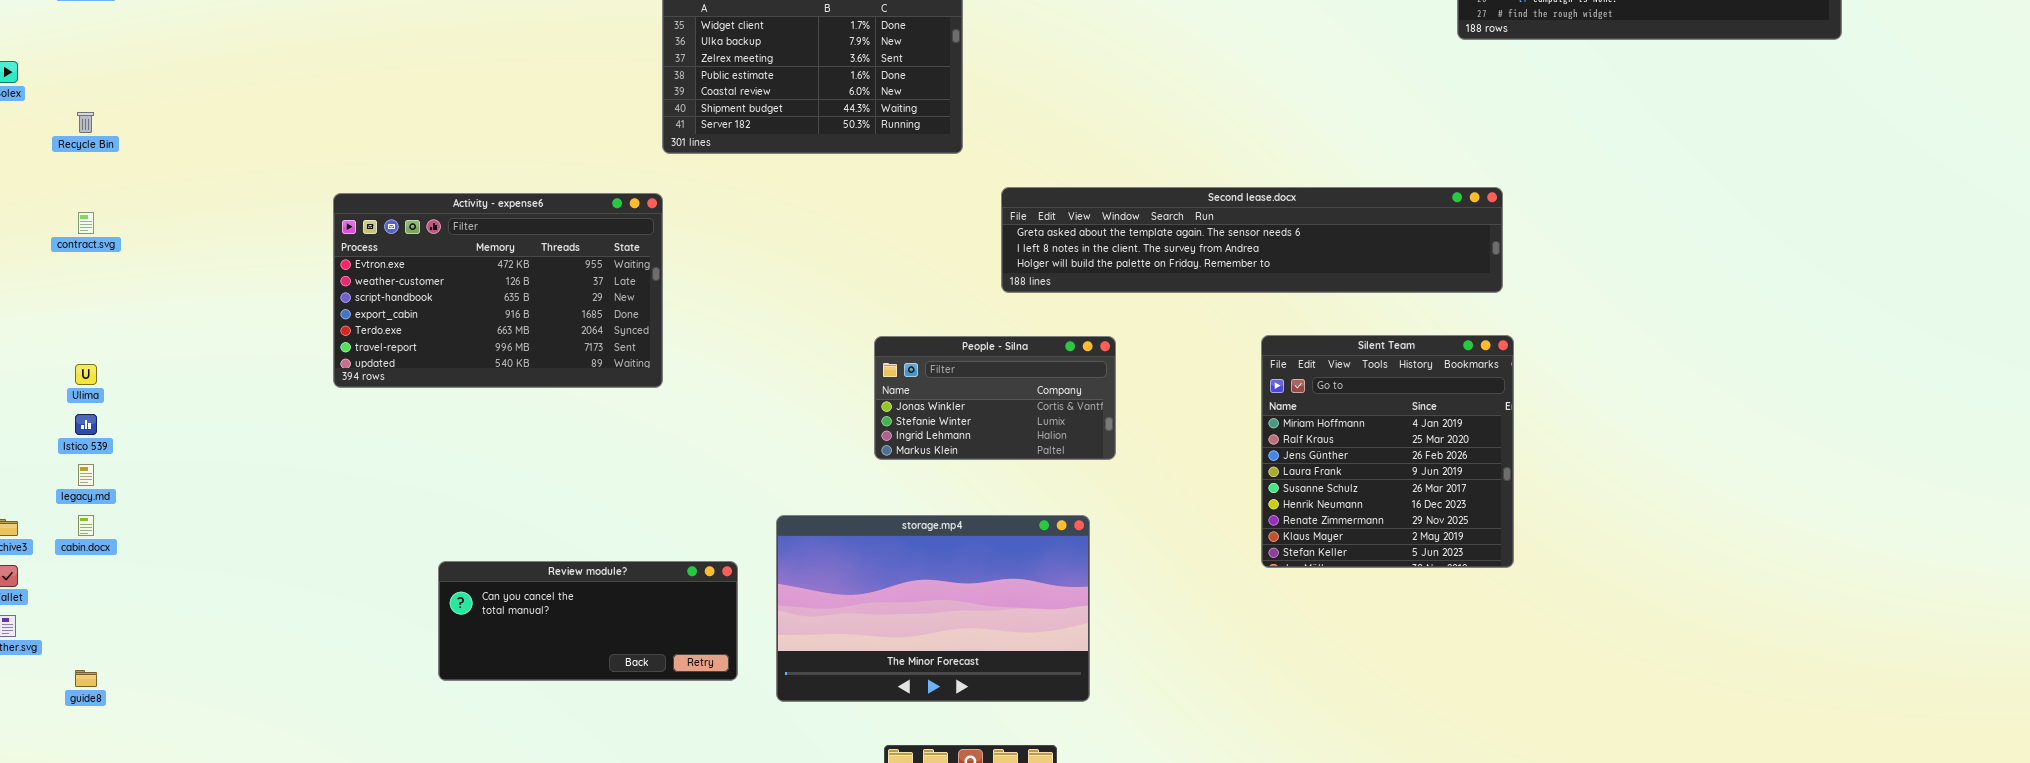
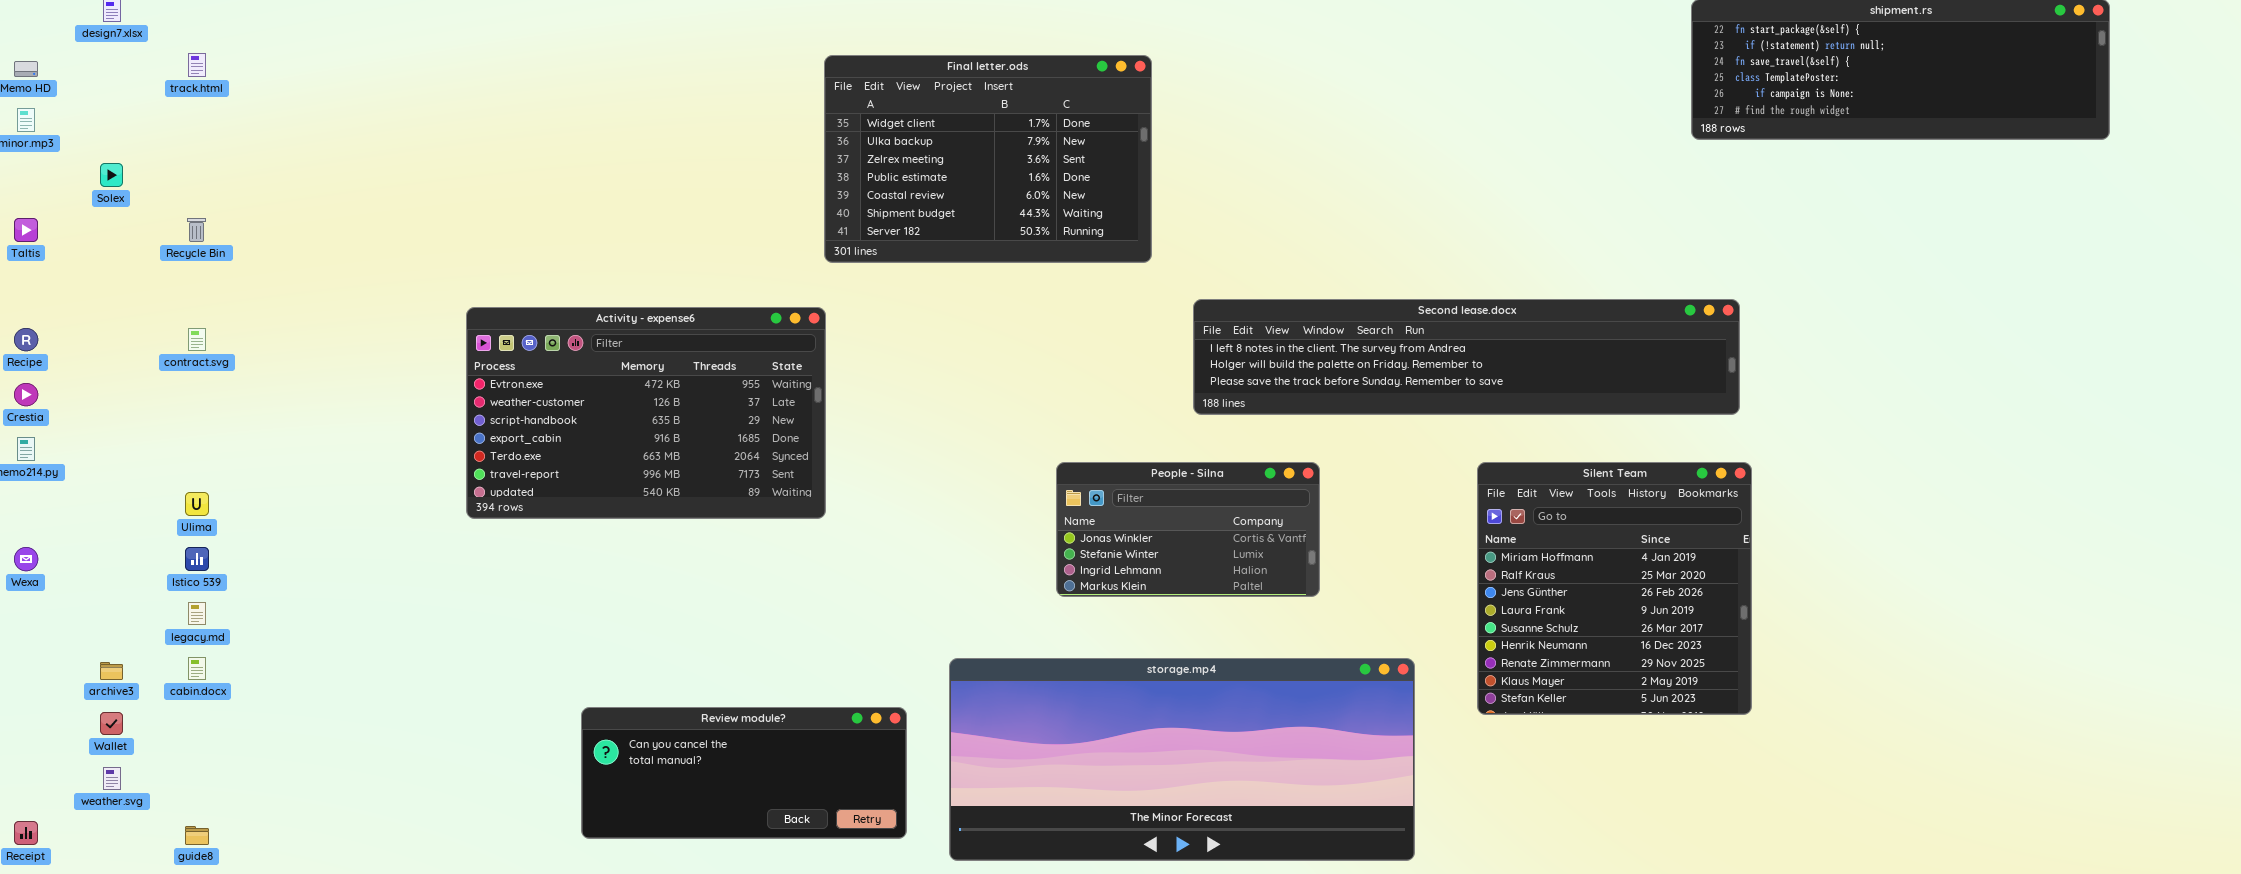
Second lease.docx: [1001,187,1503,293] -> [1193,299,1740,415], scrolled down 1 row
storage.mp4: [776,515,1090,702] -> [949,658,1415,861], resized

